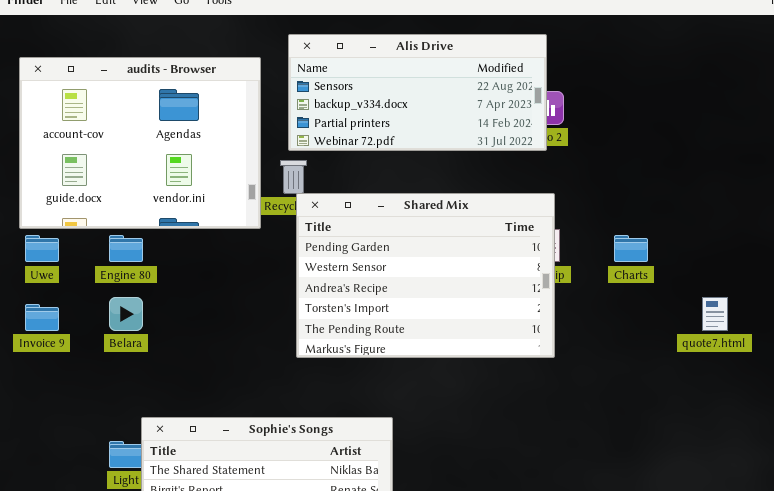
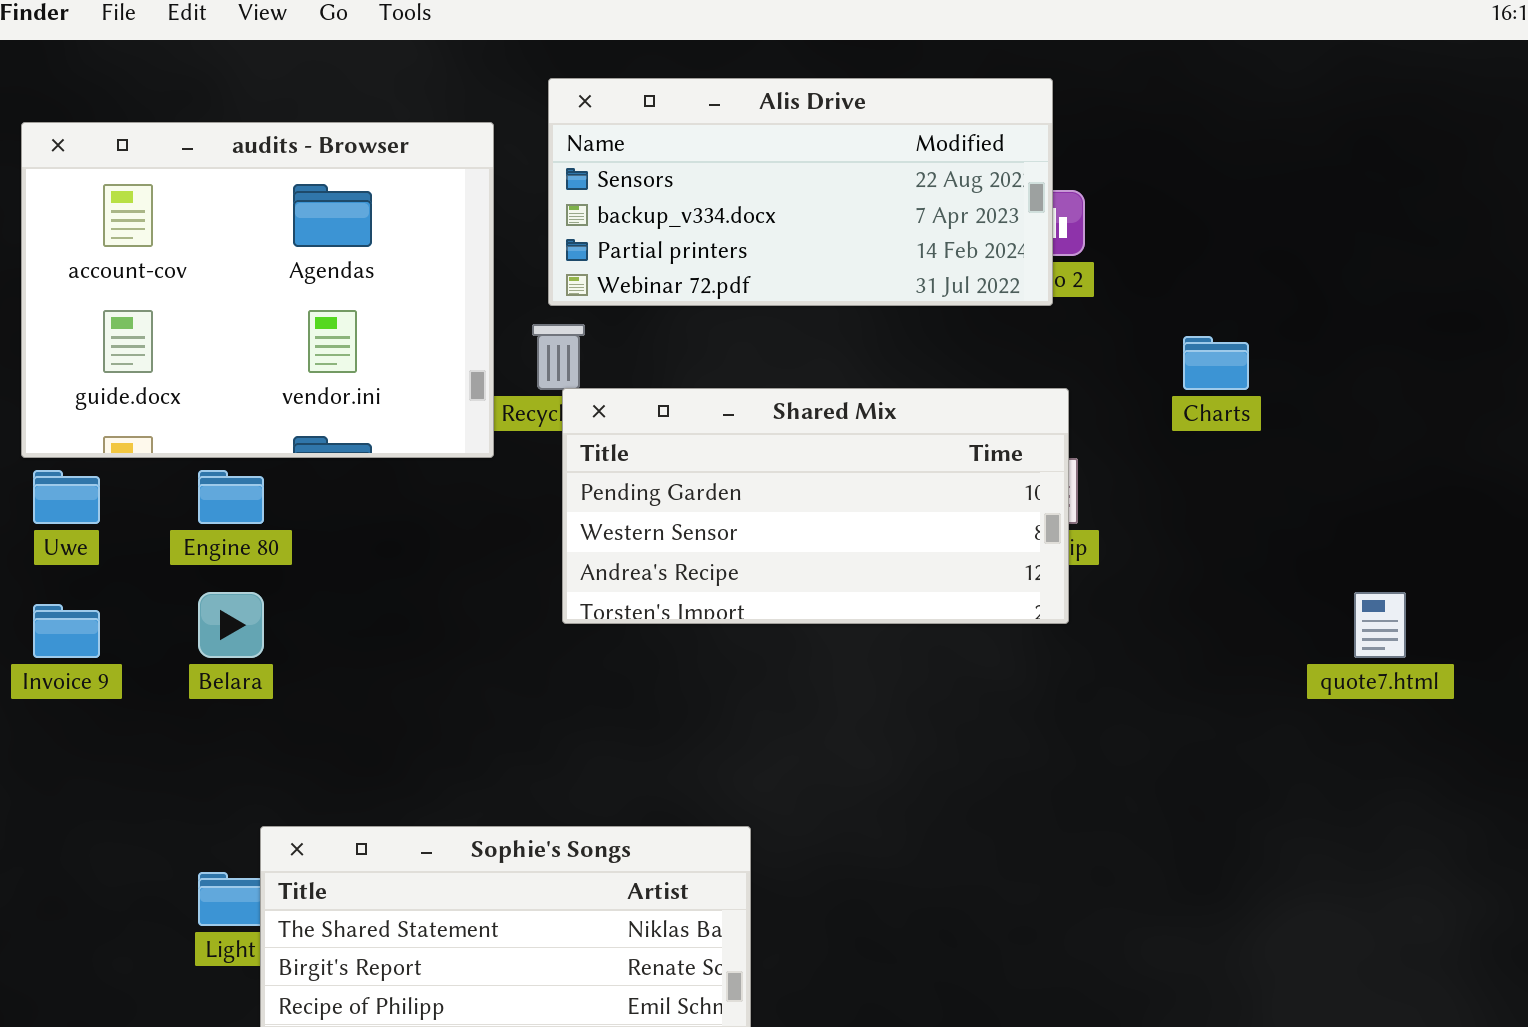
Shared Mix: [296,193,555,358] -> [562,388,1069,624], resized
Charts: [614,235,648,262] -> [1183,336,1249,390], moved

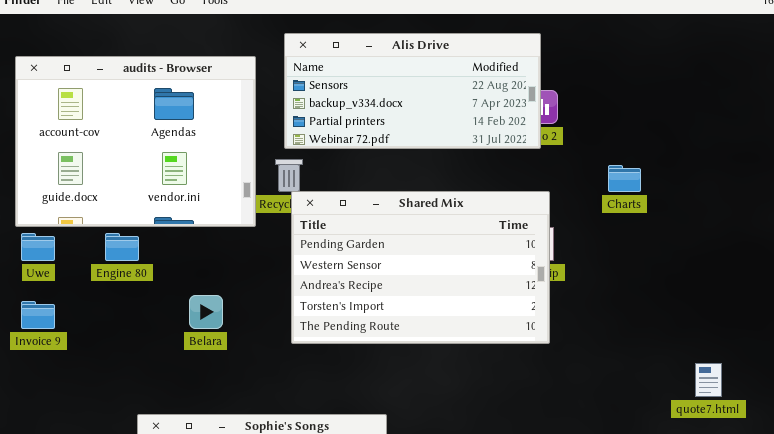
Shared Mix: [562,388,1069,624] -> [291,191,550,344], resized
Belara: [198,592,264,658] -> [189,295,223,329], moved
quote7.html: [1354,592,1406,658] -> [695,363,722,397], moved

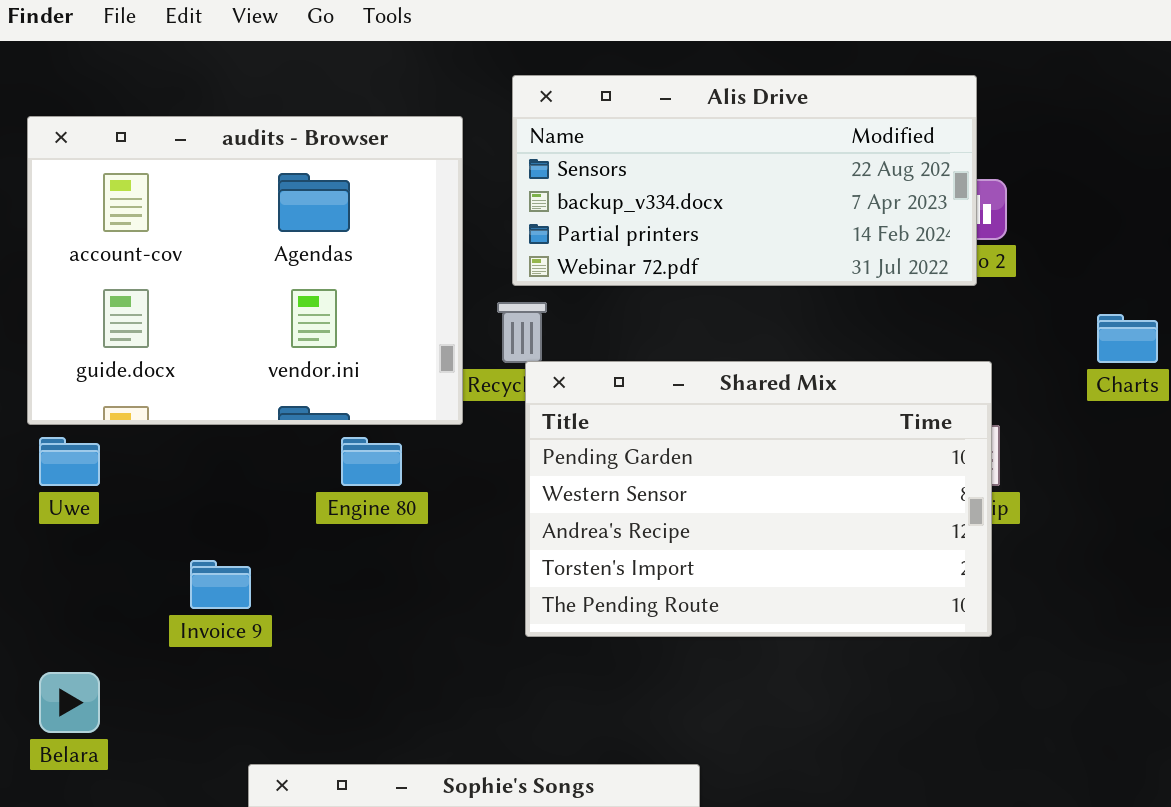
Engine 80: [105,233,139,261] -> [341,437,402,486], moved
Belara: [189,295,223,329] -> [39,672,100,733], moved
Invoice 9: [21,301,55,329] -> [190,560,251,609], moved

